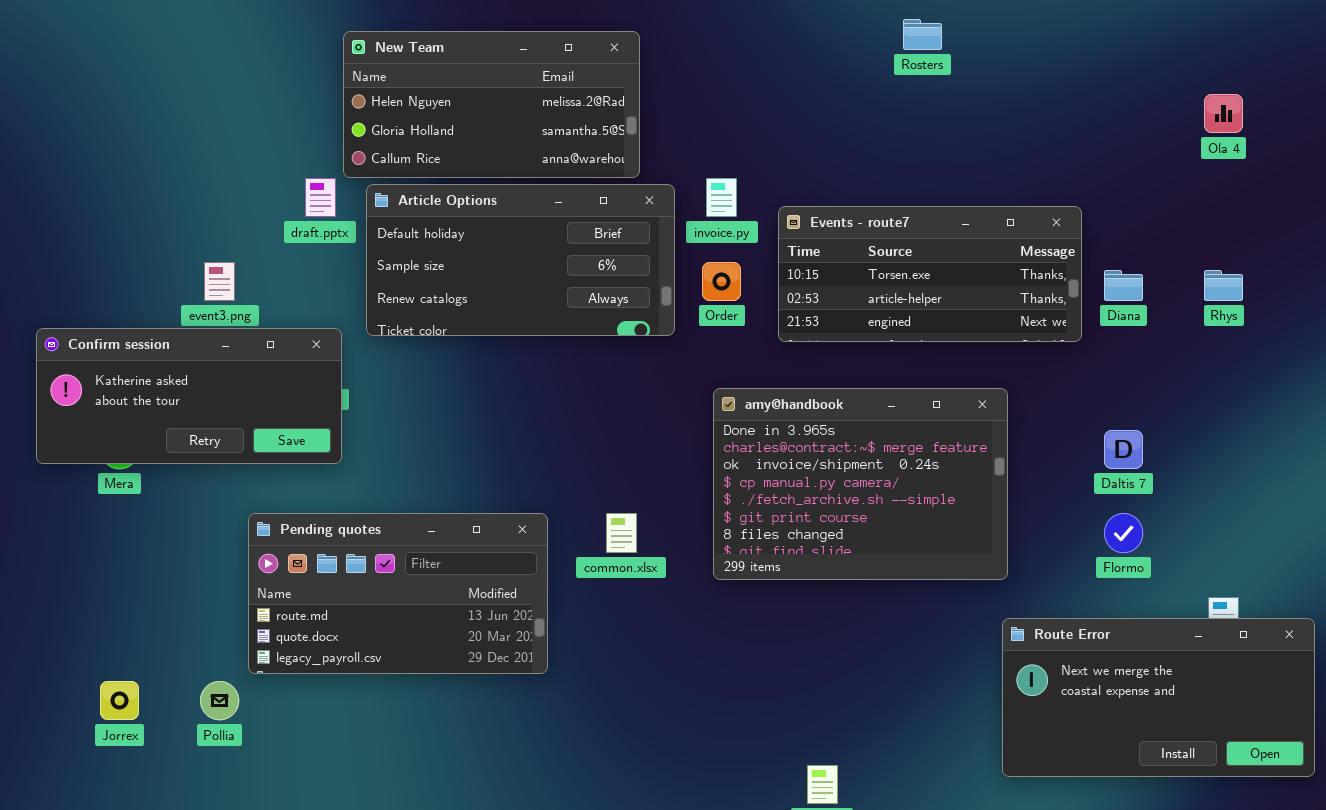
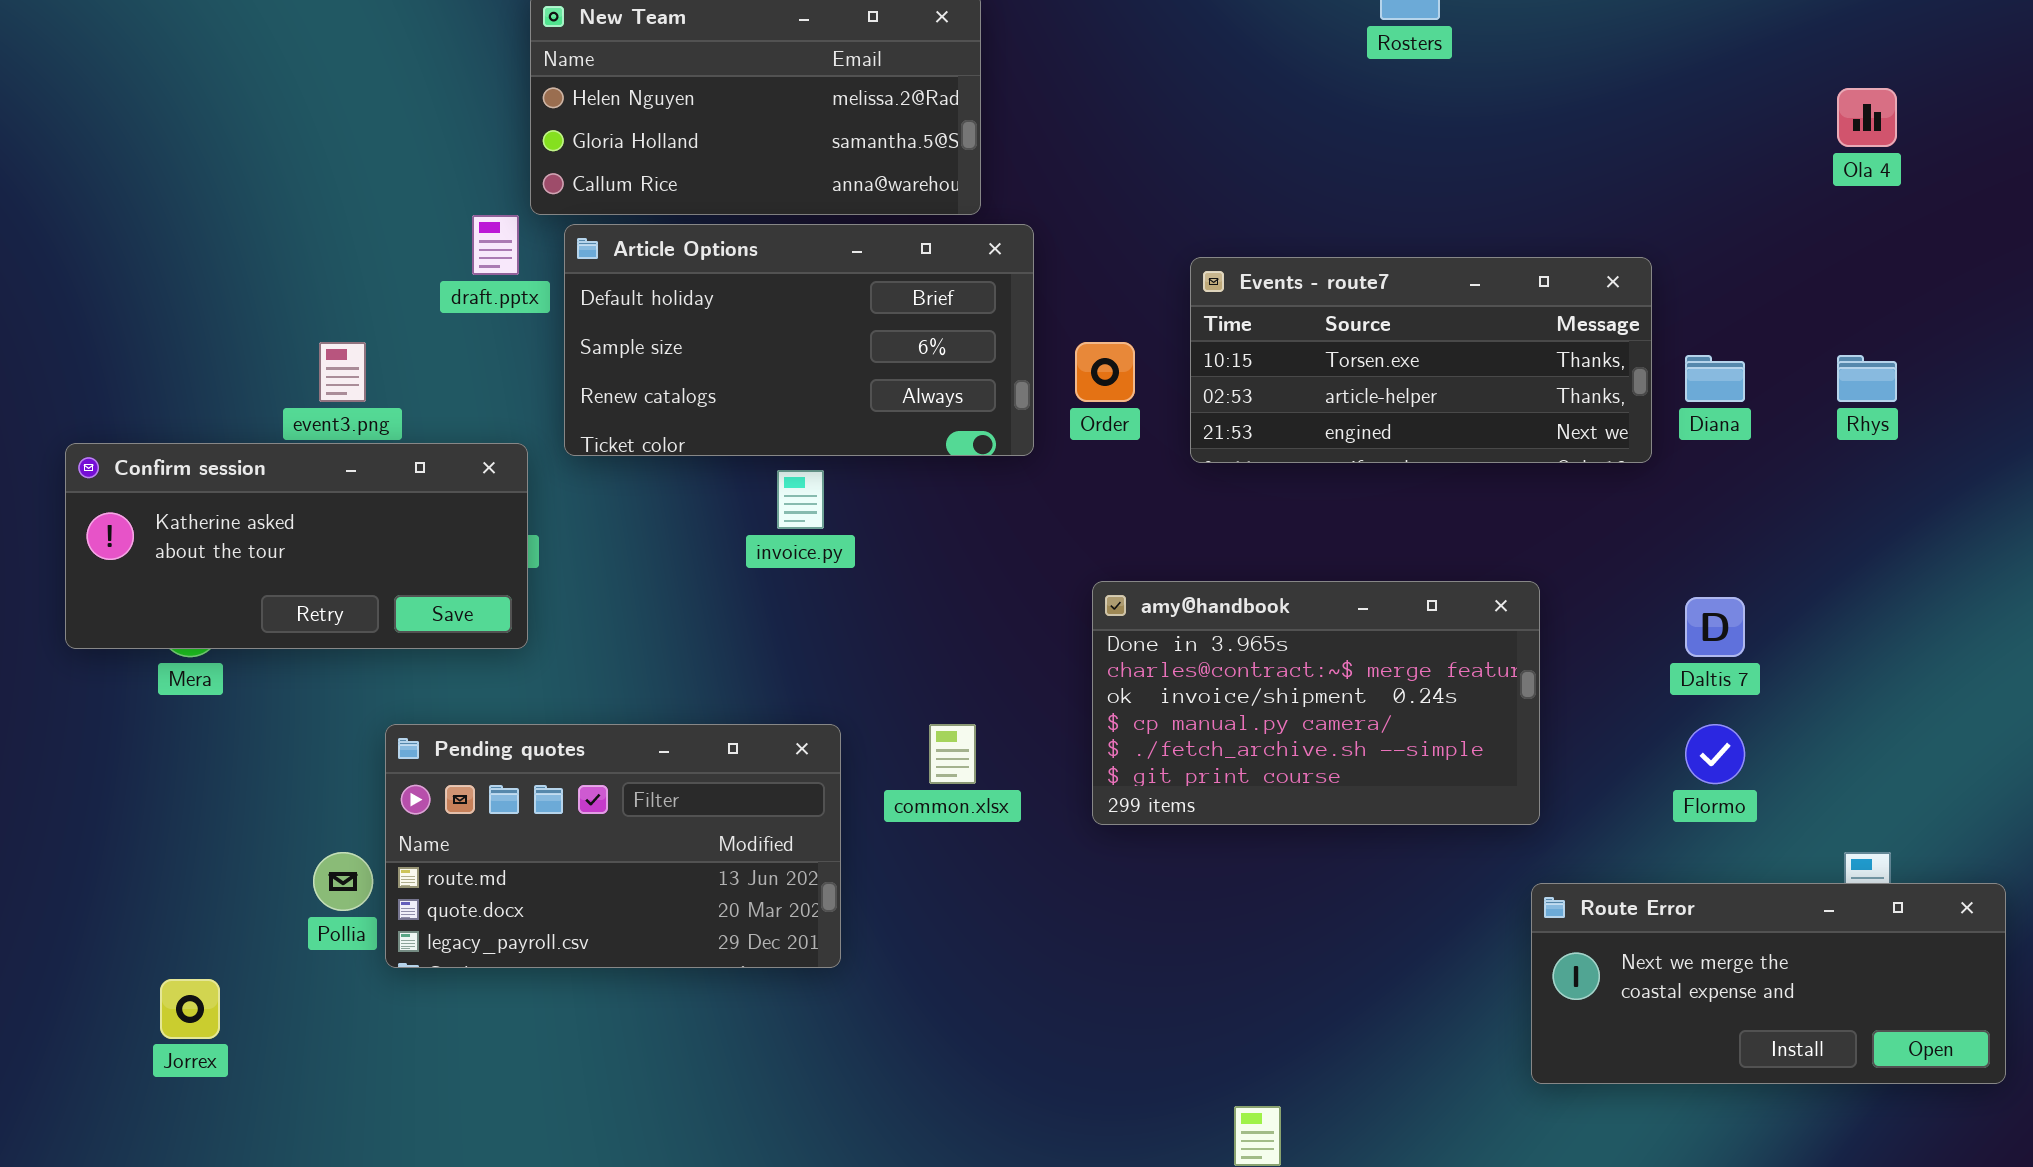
invoice.py: [706,178,737,217] -> [777,470,824,529], moved
amy@handbook: [713,388,1008,580] -> [1092,581,1540,825], resized
Route Error: [1002,618,1315,777] -> [1531,883,2006,1084], resized
Pollia: [200,681,239,720] -> [313,852,373,911], moved

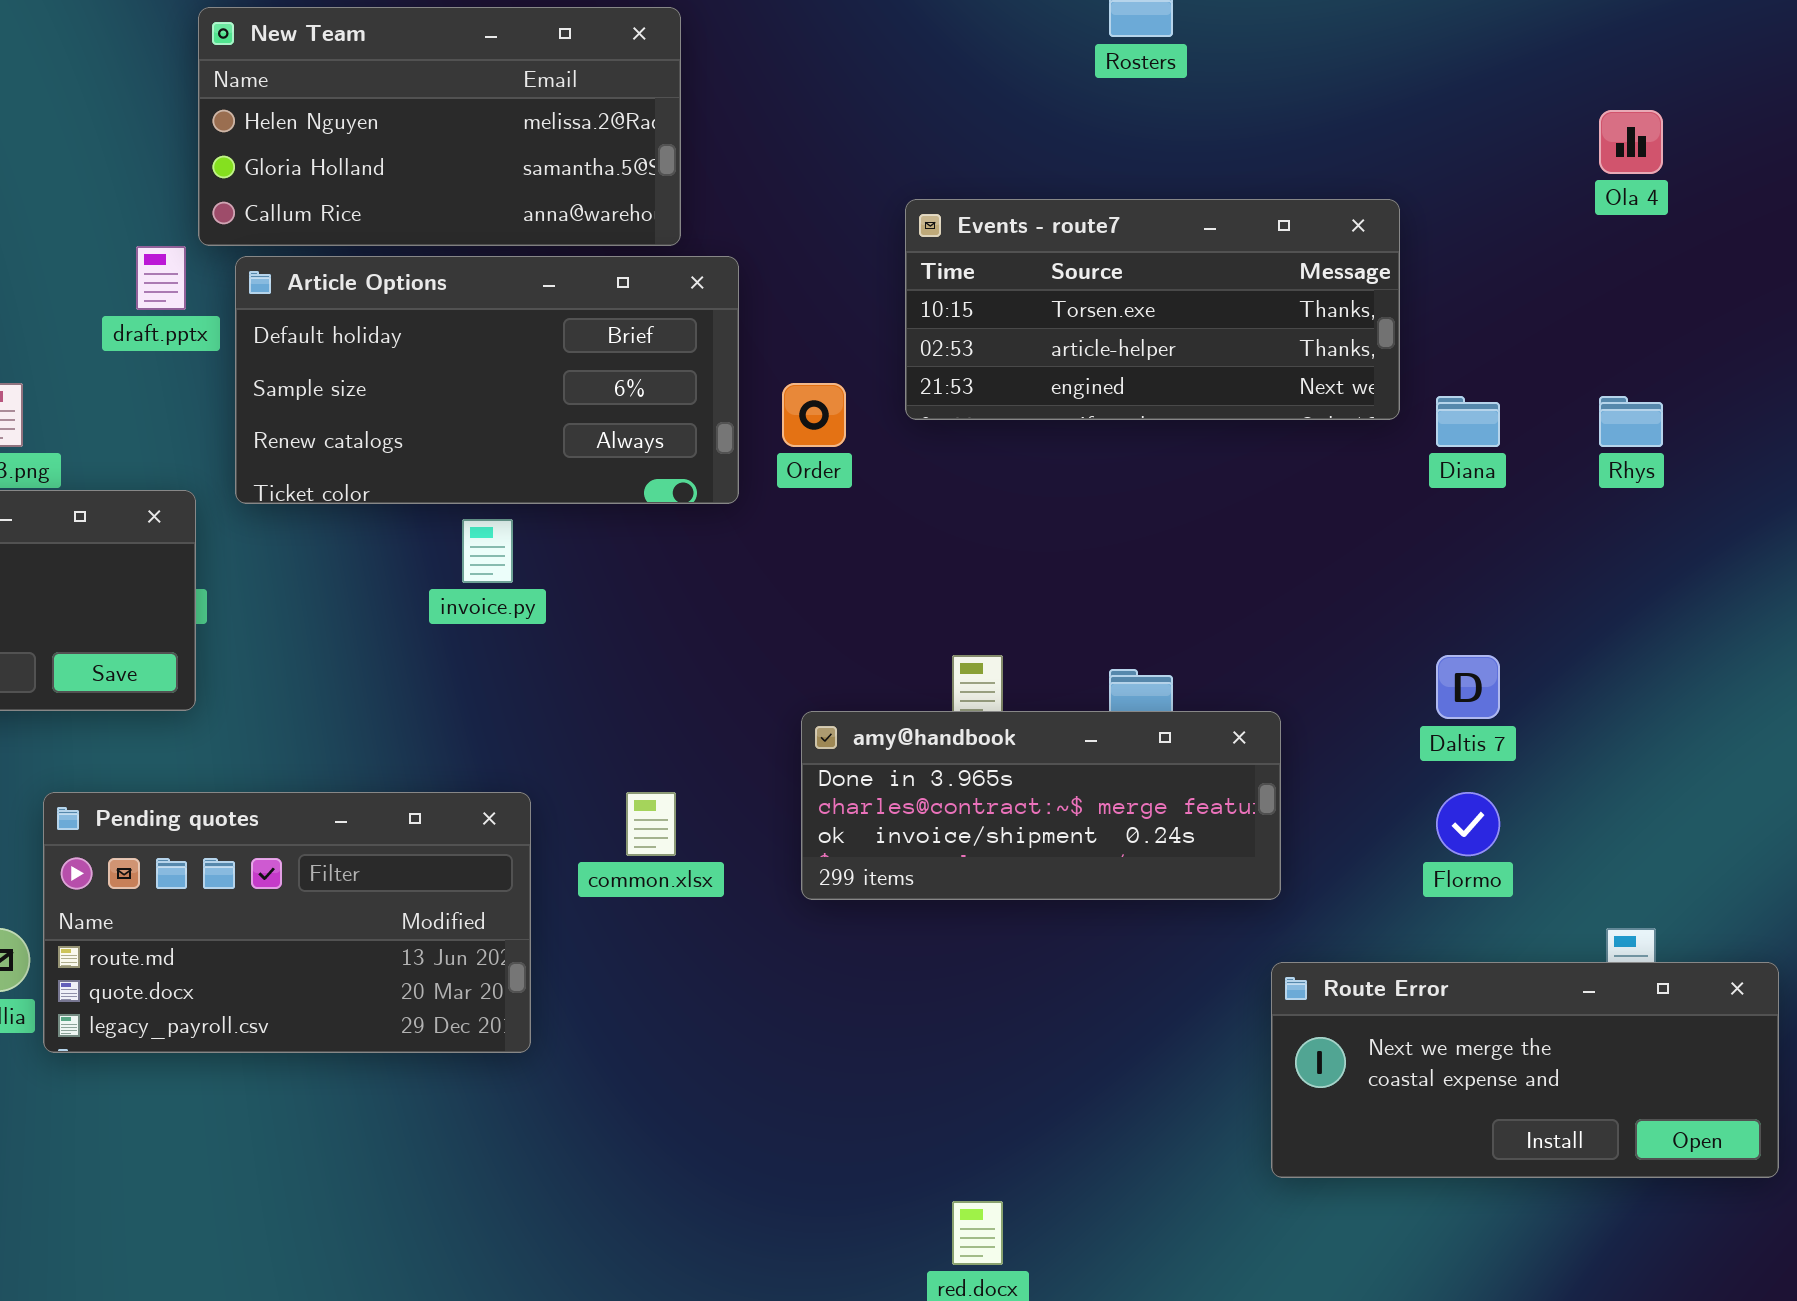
Events - route7: [1190,257,1652,463] -> [905,199,1400,420], moved
amy@handbook: [1092,581,1540,825] -> [801,711,1281,900], resized

